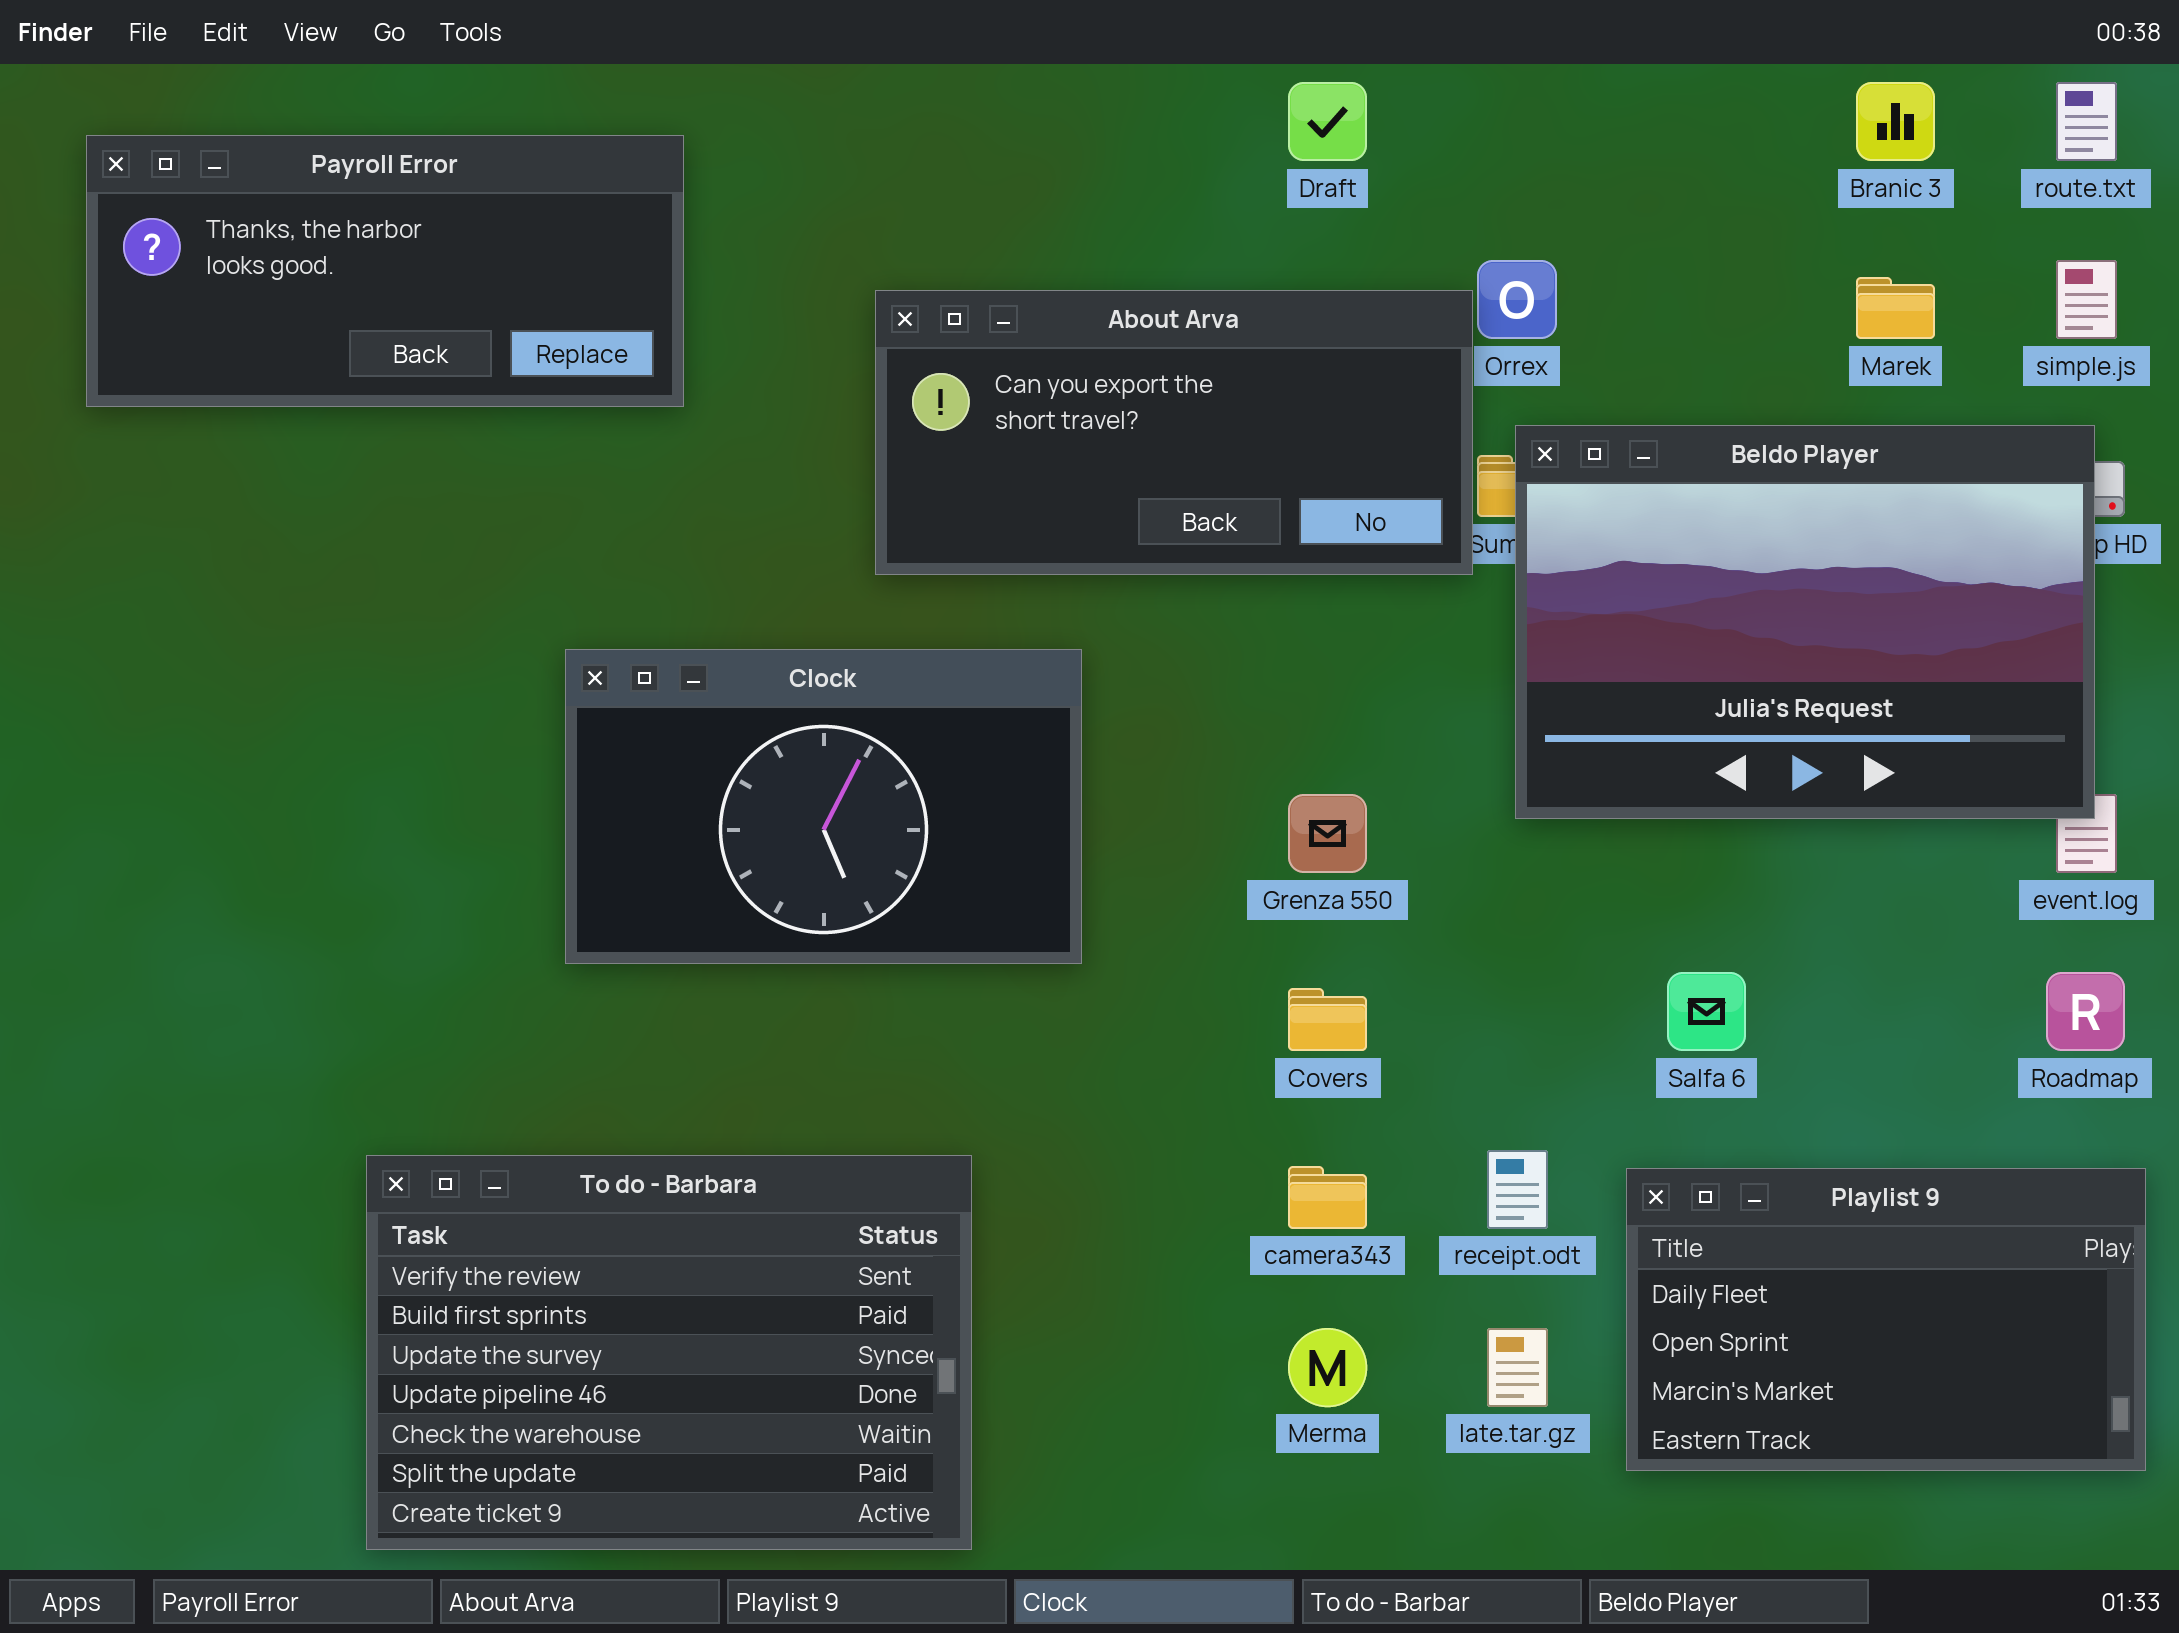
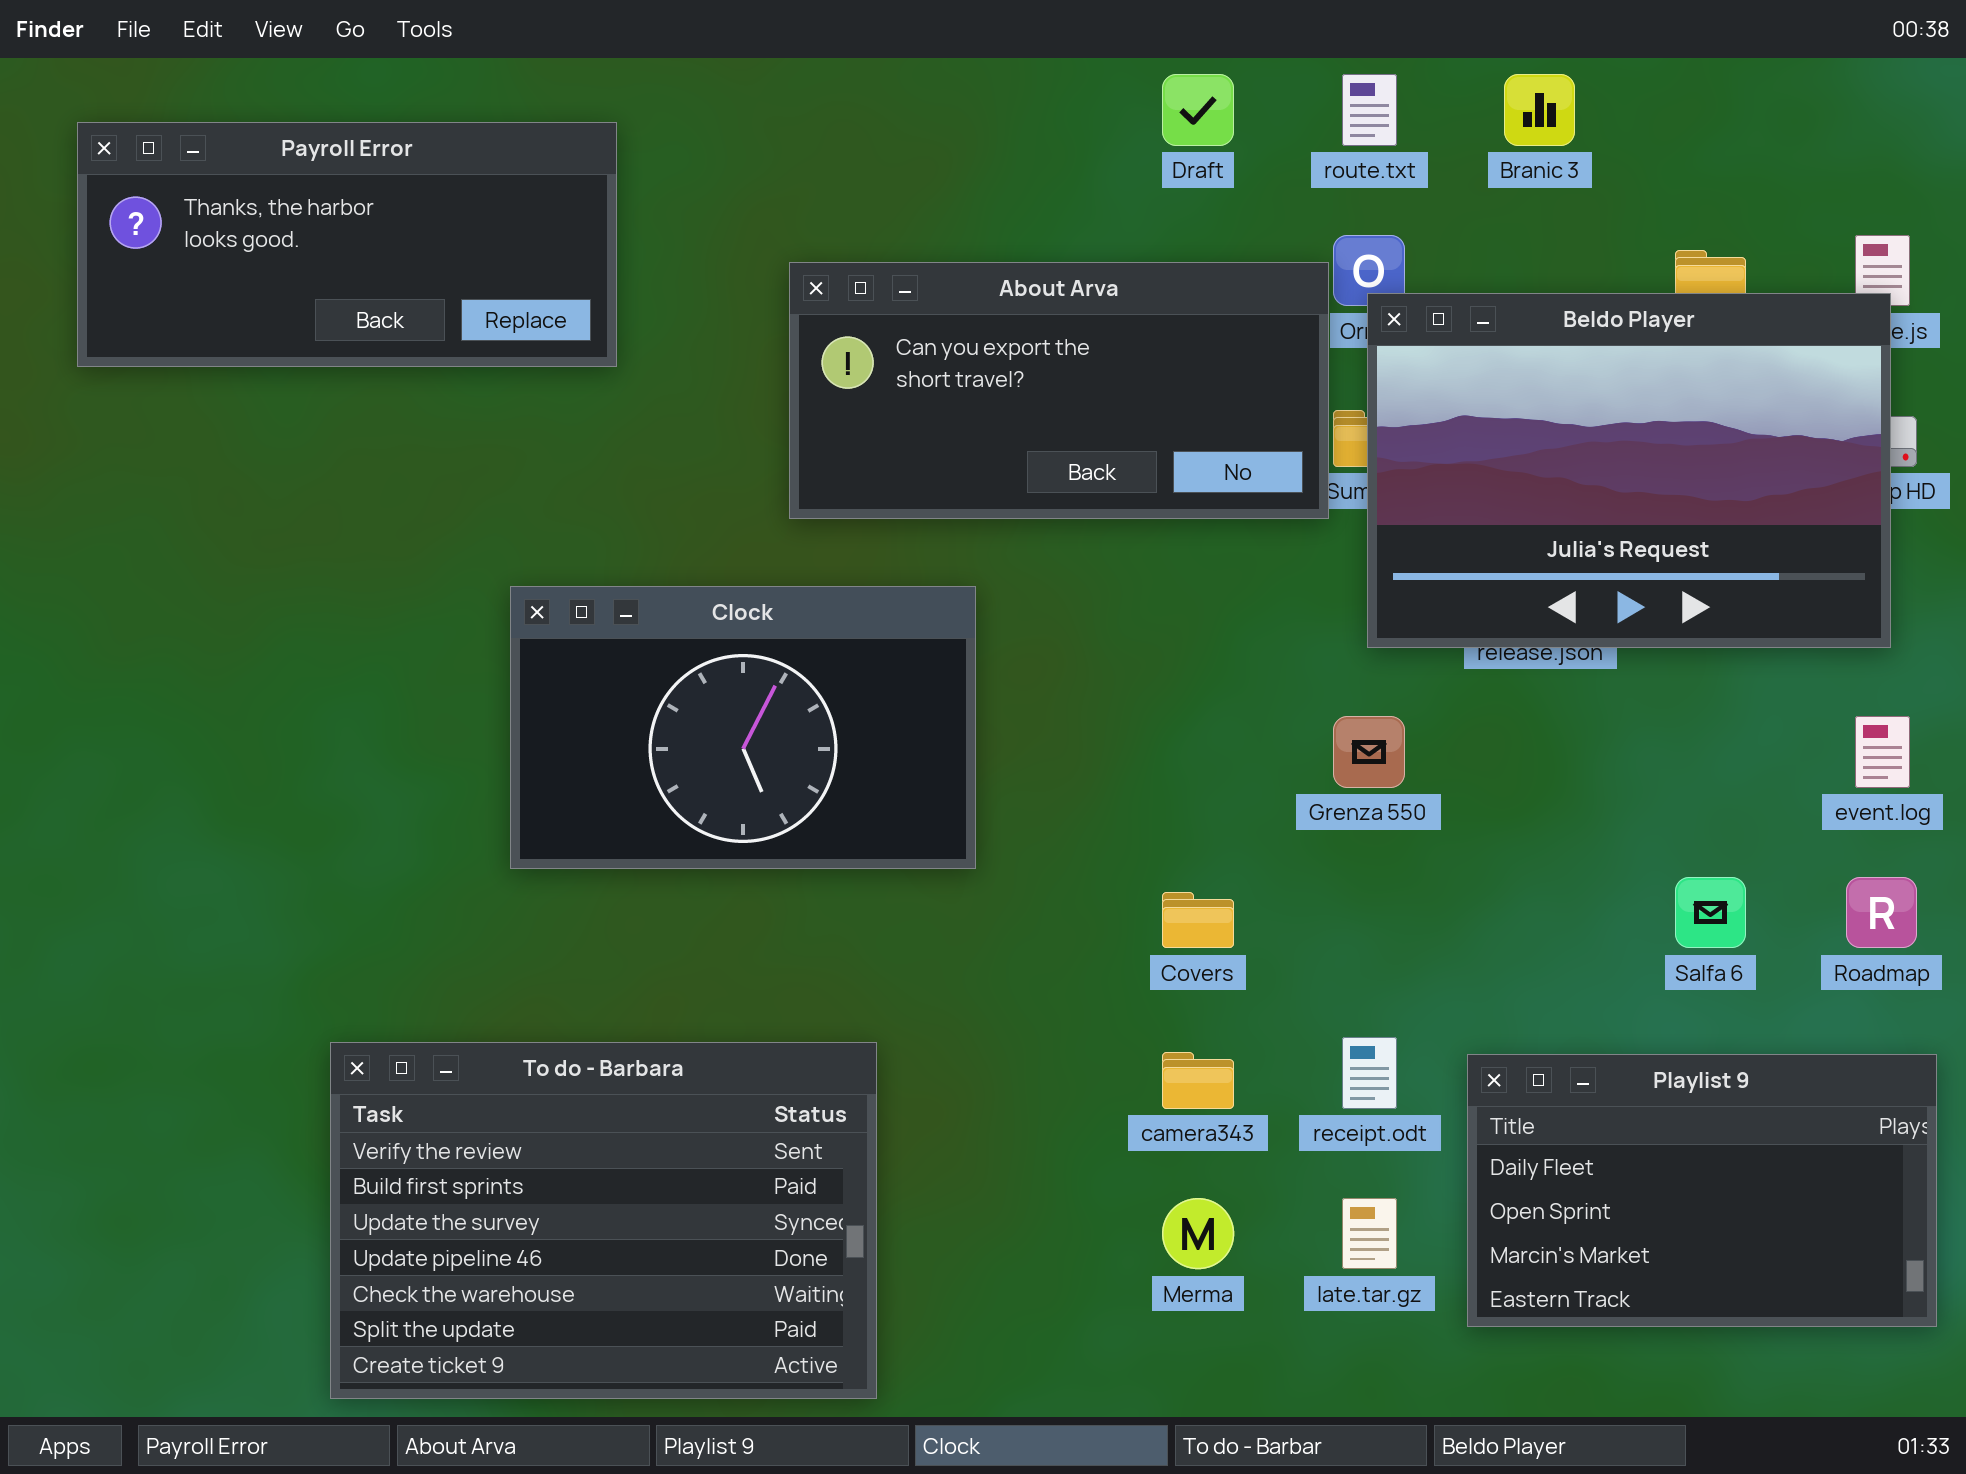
Branic 3: [1856,82,1935,161] -> [1504,74,1575,146], moved
route.txt: [2056,82,2117,161] -> [1342,74,1397,146], moved
Beldo Player: [1515,425,2095,819] -> [1367,293,1891,648], moved
Grenza 550: [1288,794,1367,873] -> [1333,716,1405,788], moved
Salfa 6: [1667,972,1746,1051] -> [1675,877,1746,948], moved

